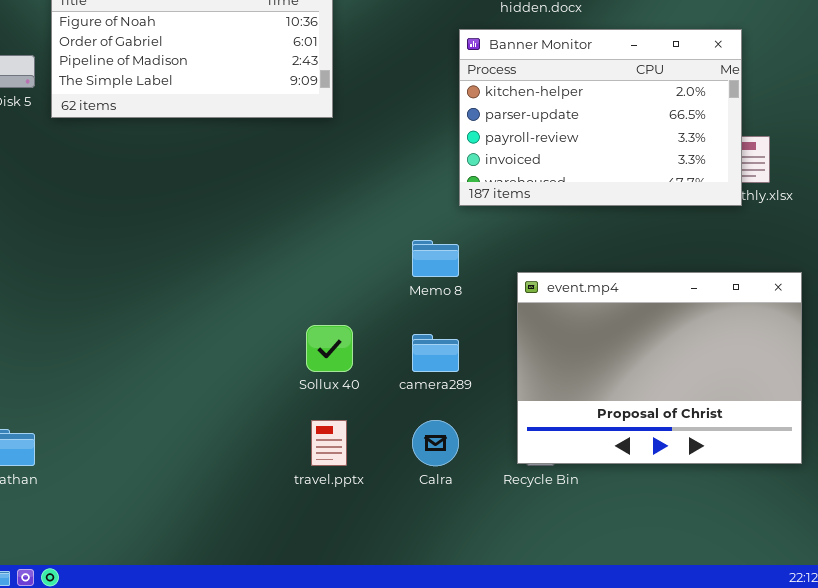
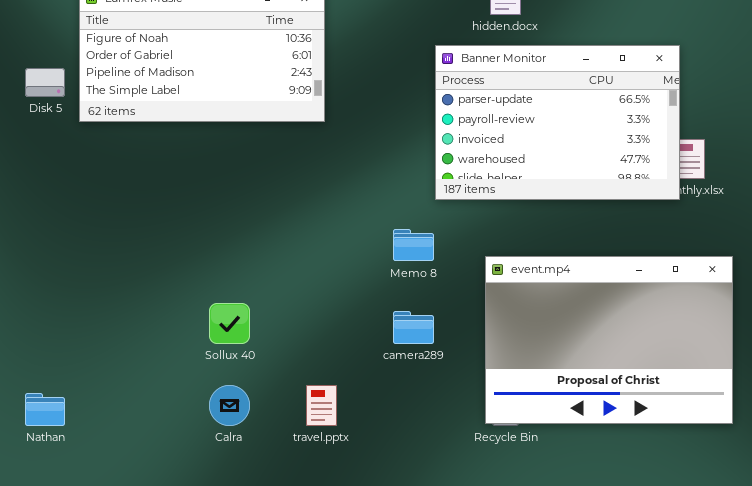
Banner Monitor: [459,29,742,206] -> [435,45,680,200], scrolled down 1 row
Sollux 40: [306,325,353,372] -> [209,303,250,344], moved
Calra: [412,420,459,466] -> [209,385,250,426], moved

